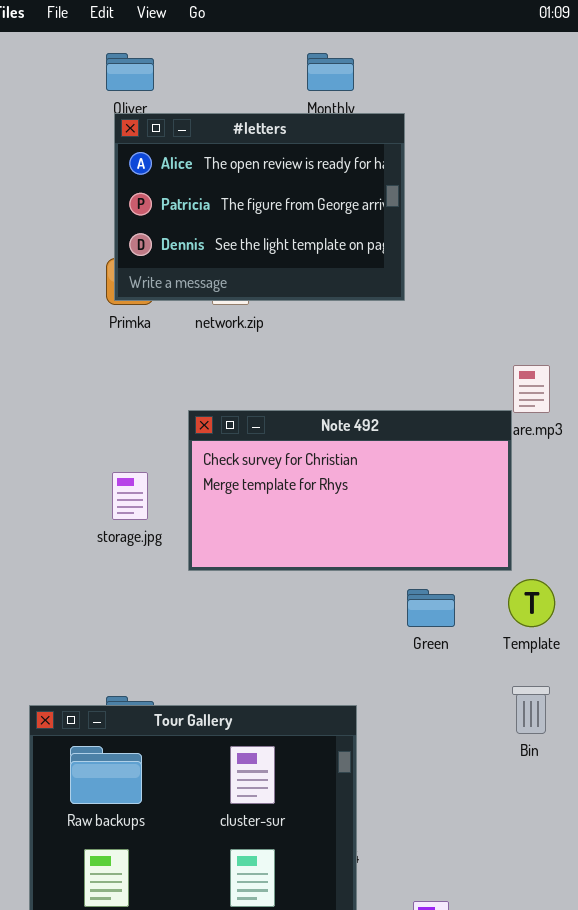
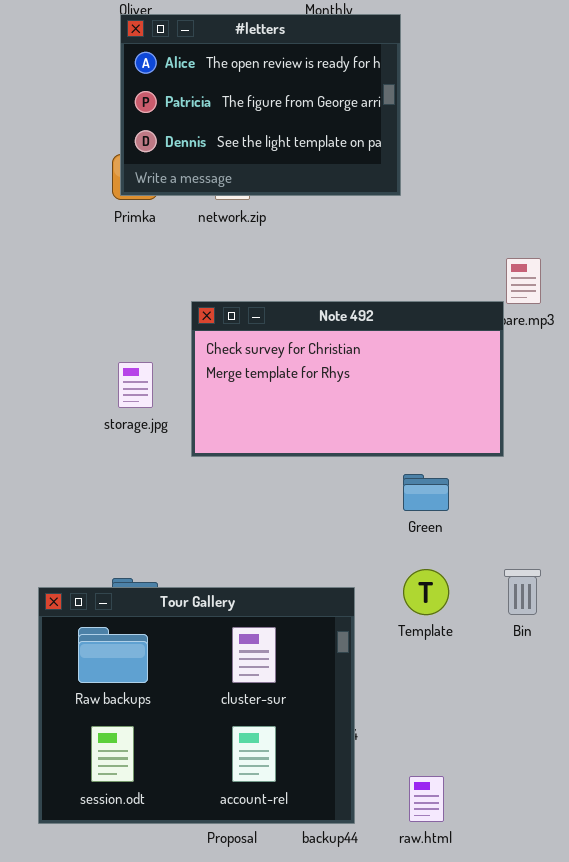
Template: [508,579,555,627] -> [403,569,449,615], moved

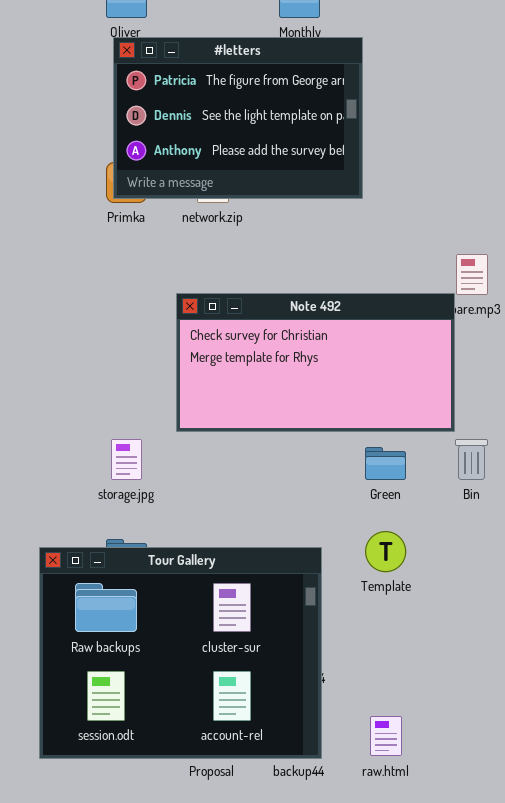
#letters: [120,14,401,196] -> [113,37,363,199], scrolled down 1 row
storage.jpg: [118,362,153,408] -> [111,439,142,480], moved
Bin: [504,569,541,615] -> [455,439,488,480], moved

